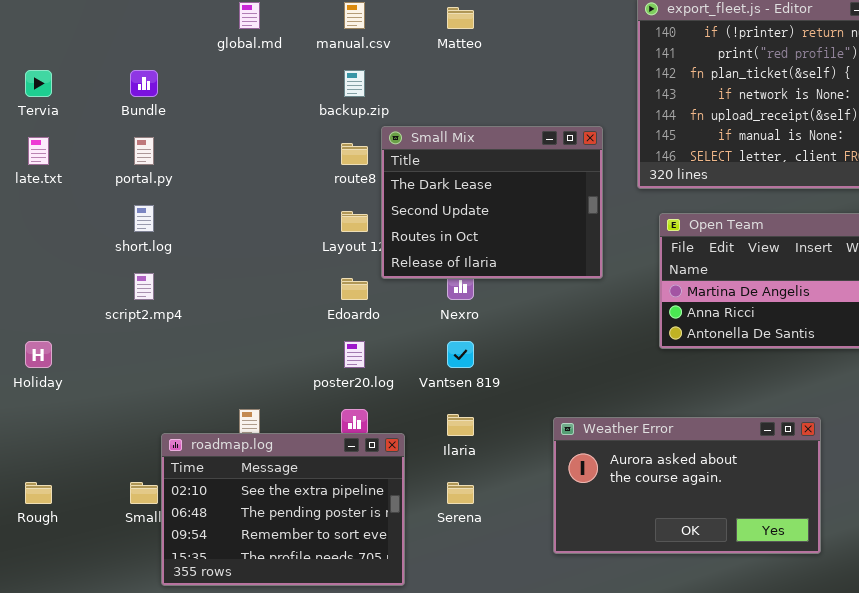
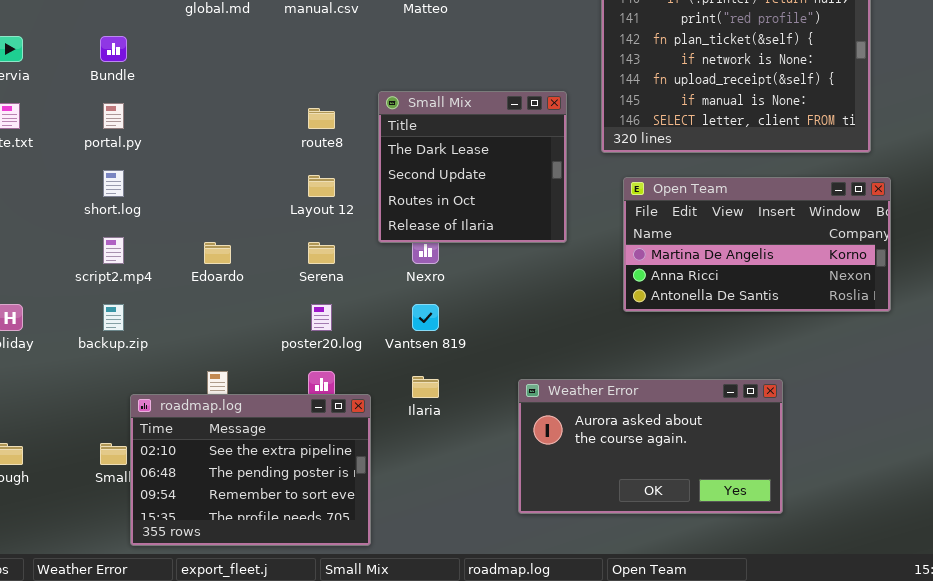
backup.zip: [344,70,365,97] -> [103,304,124,331], moved
Small Mix: [381,126,603,279] -> [378,91,567,243], resized
Edoardo: [341,278,368,300] -> [204,242,231,264], moved
Serena: [447,482,474,504] -> [308,242,335,264], moved

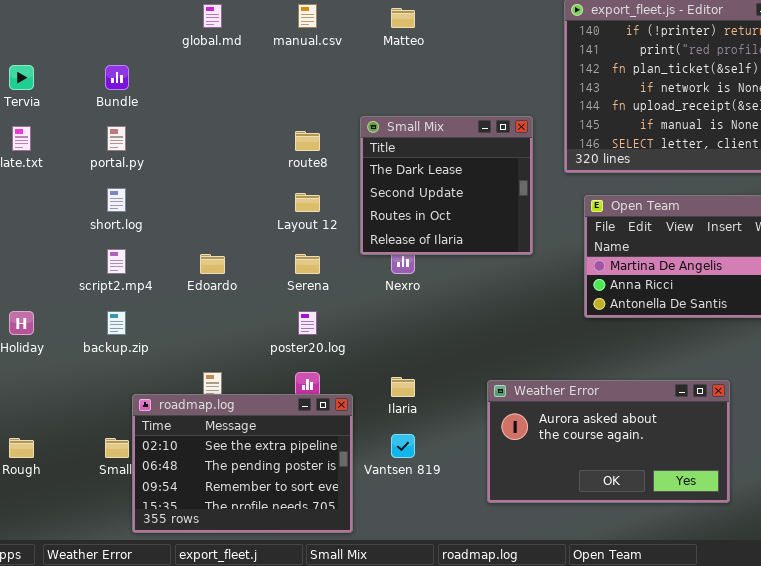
Vantsen 819: [412,304,439,331] -> [391,434,415,458], moved

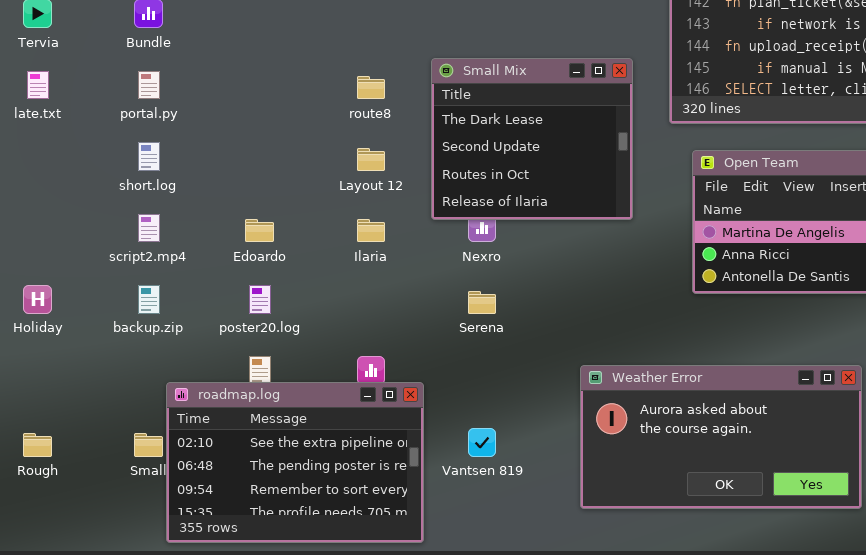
Serena: [295,254,320,274] -> [468,291,496,314], moved
poster20.log: [298,311,317,335] -> [249,285,271,314], moved
Ilaria: [391,377,415,397] -> [357,219,385,242], moved

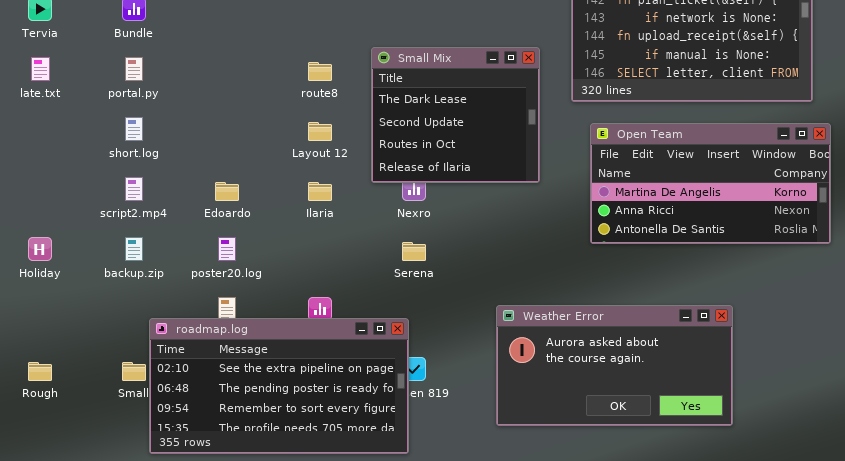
roadmap.log: [166,382,424,543] -> [149,318,409,454], resized

